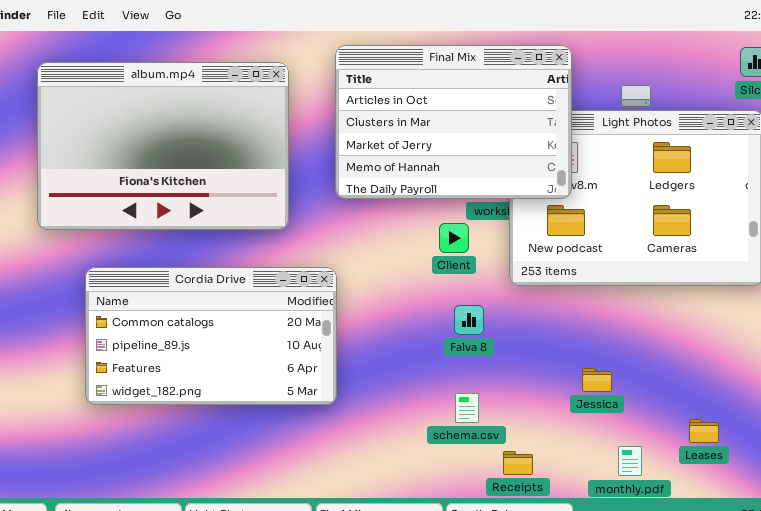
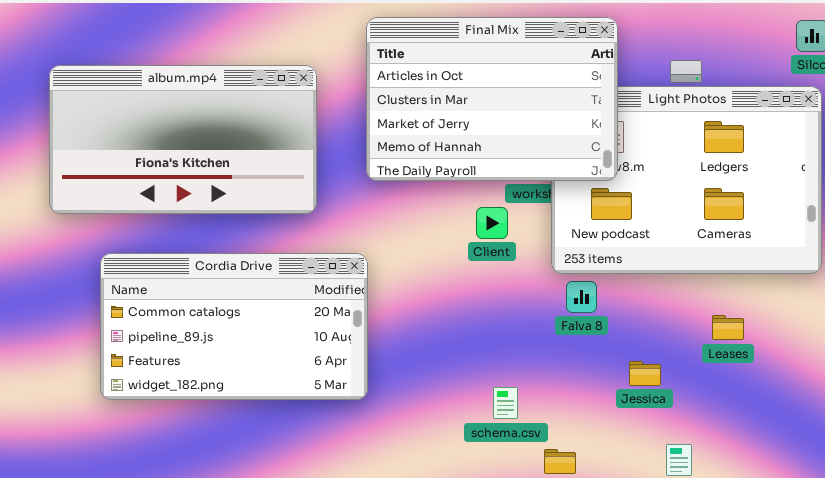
album.mp4: [37,62,289,230] -> [49,65,317,214], resized
Falva 8: [454,305,484,335] -> [566,281,597,313], moved
Leases: [689,419,719,443] -> [712,315,744,340], moved

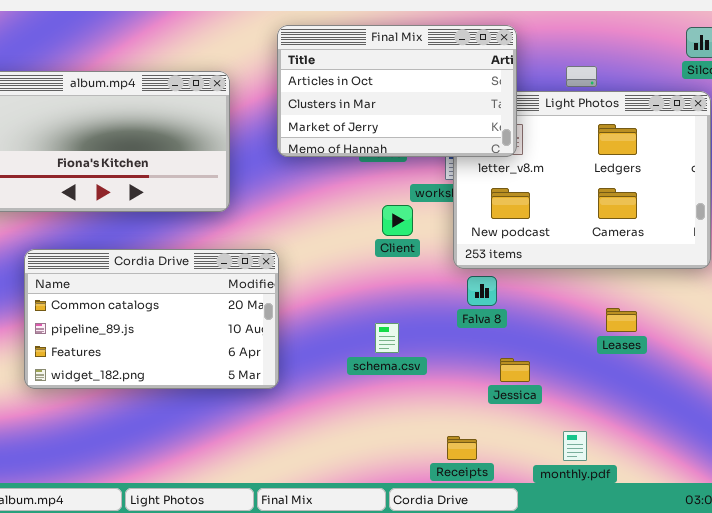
Final Mix: [366,17,618,181] -> [277,25,517,157], resized
Jessica: [629,361,661,386] -> [500,358,530,382], moved
schema.csv: [493,387,518,419] -> [375,323,399,353], moved

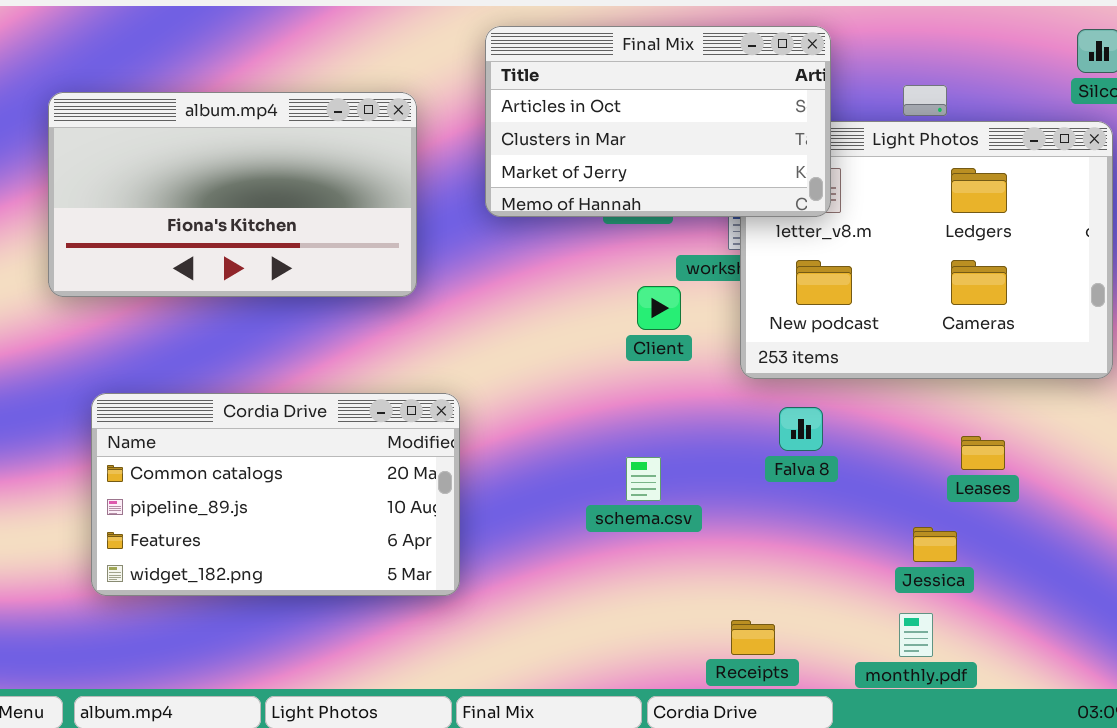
Cordia Drive: [24,249,279,389] -> [91,393,460,596], moved
Falva 8: [467,276,497,306] -> [779,407,823,451], moved
Jessica: [500,358,530,382] -> [913,527,957,562], moved

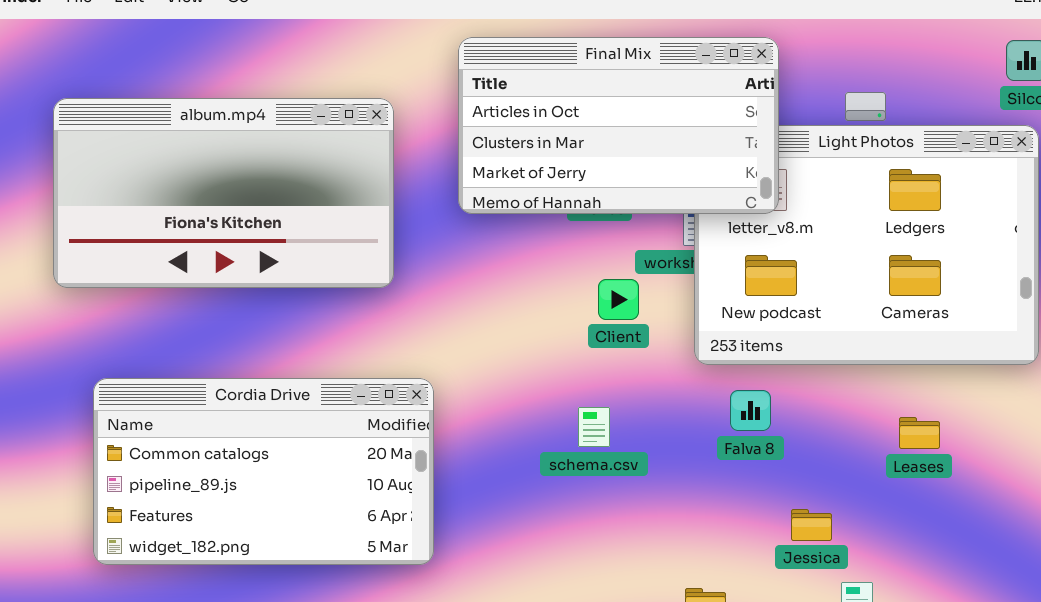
schema.csv: [626,457,661,501] -> [578,407,610,447], moved
Jessica: [913,527,957,562] -> [791,509,832,541], moved

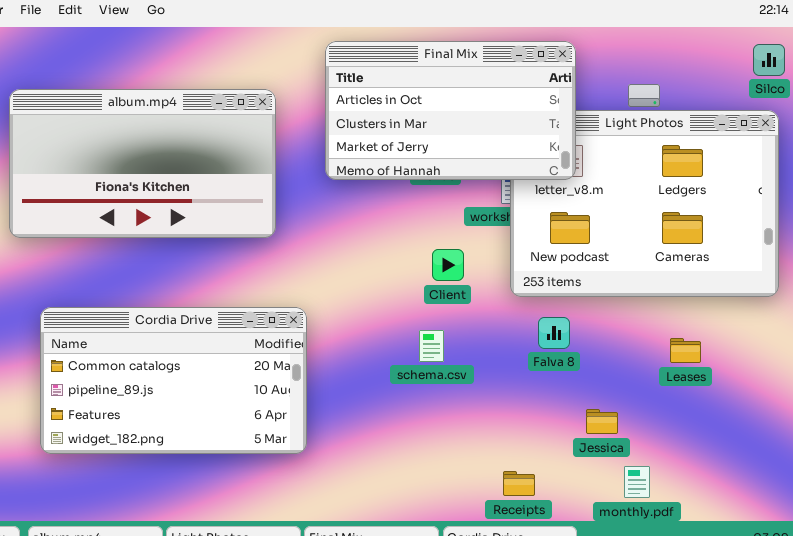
Client: [598,279,639,320] -> [432,249,464,281], moved

